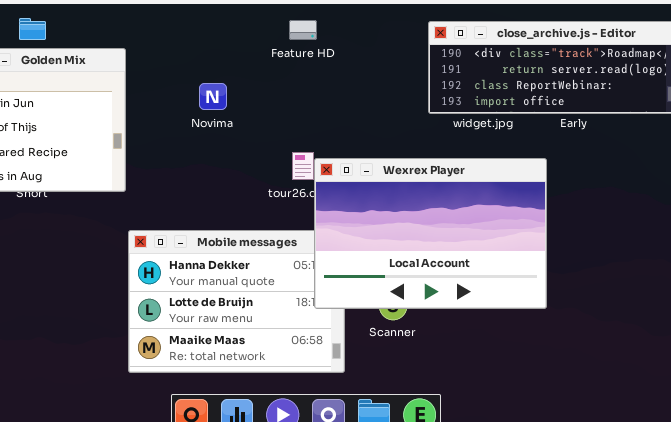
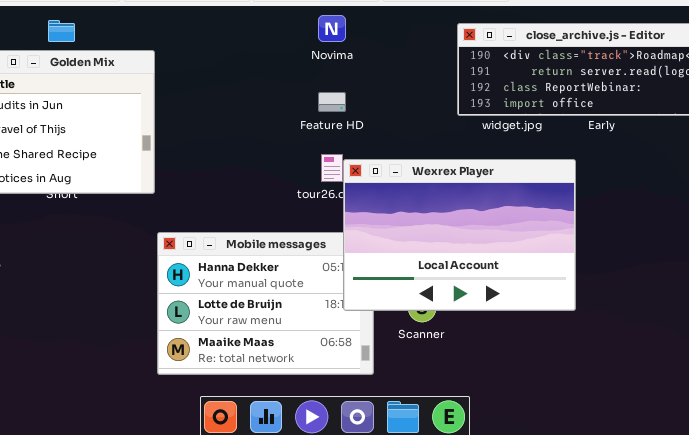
Feature HD: [289,20,317,40] -> [318,92,346,112], moved
Novima: [199,83,227,110] -> [318,15,346,42], moved

